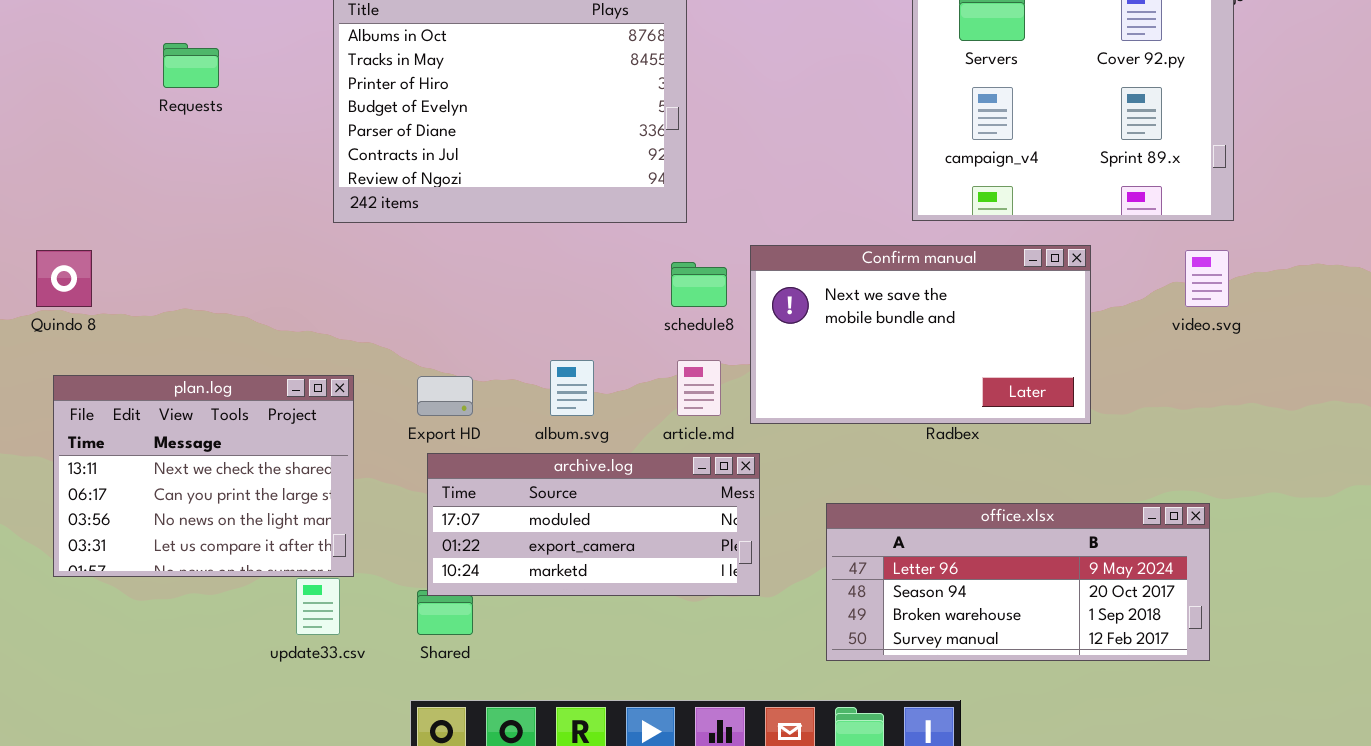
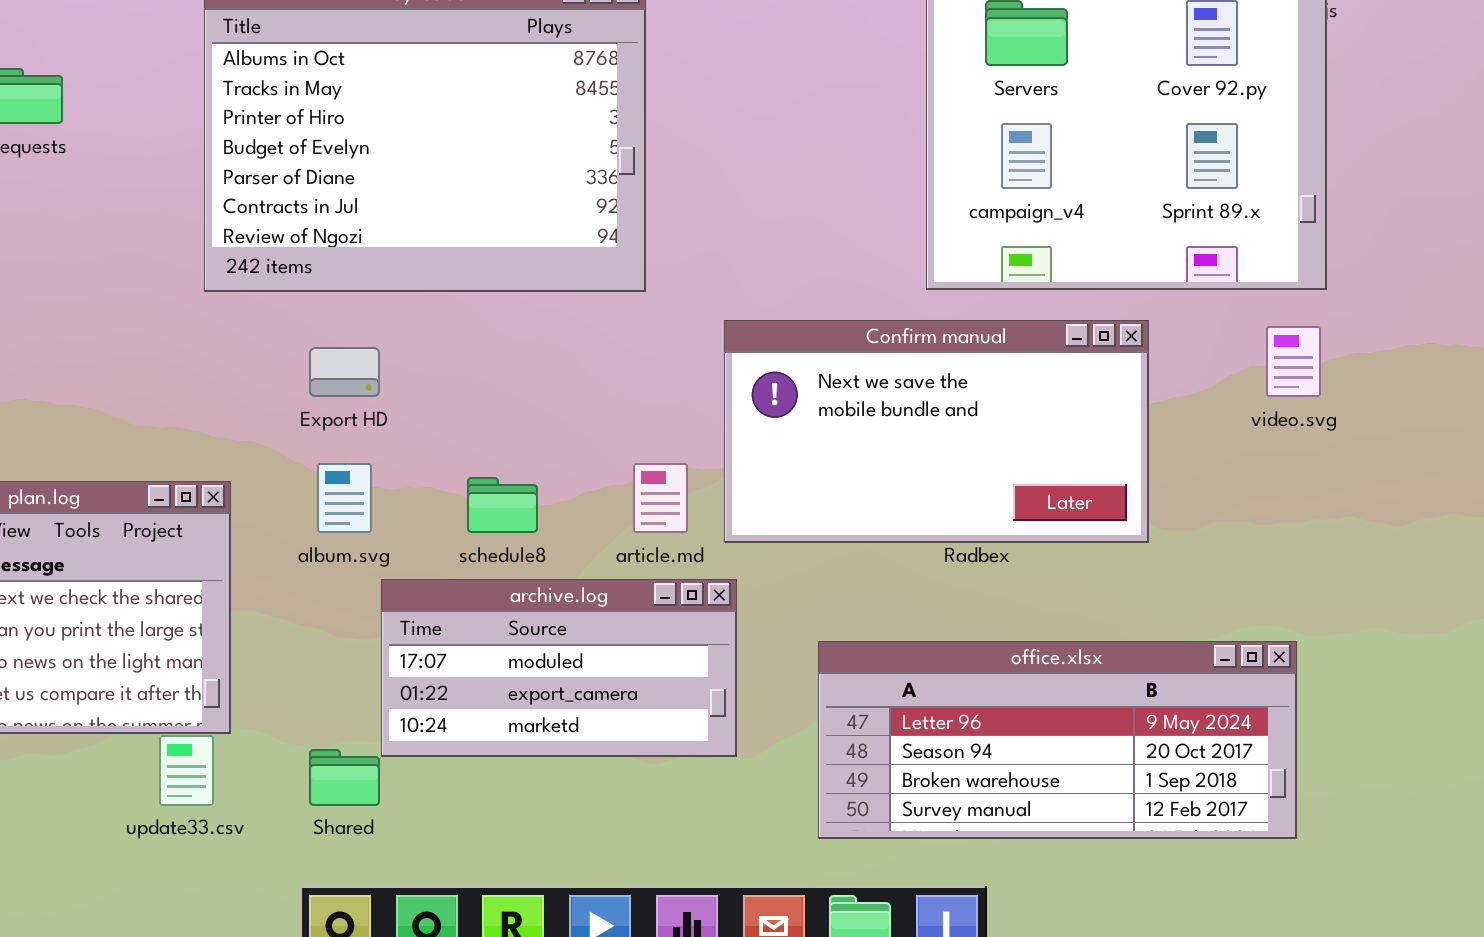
schedule8: [671,262,727,307] -> [467,477,538,533], moved
album.svg: [550,360,594,416] -> [317,463,372,533], moved
Export HD: [417,376,473,416] -> [309,347,380,397], moved
archive.log: [427,453,760,596] -> [381,579,737,757], resized

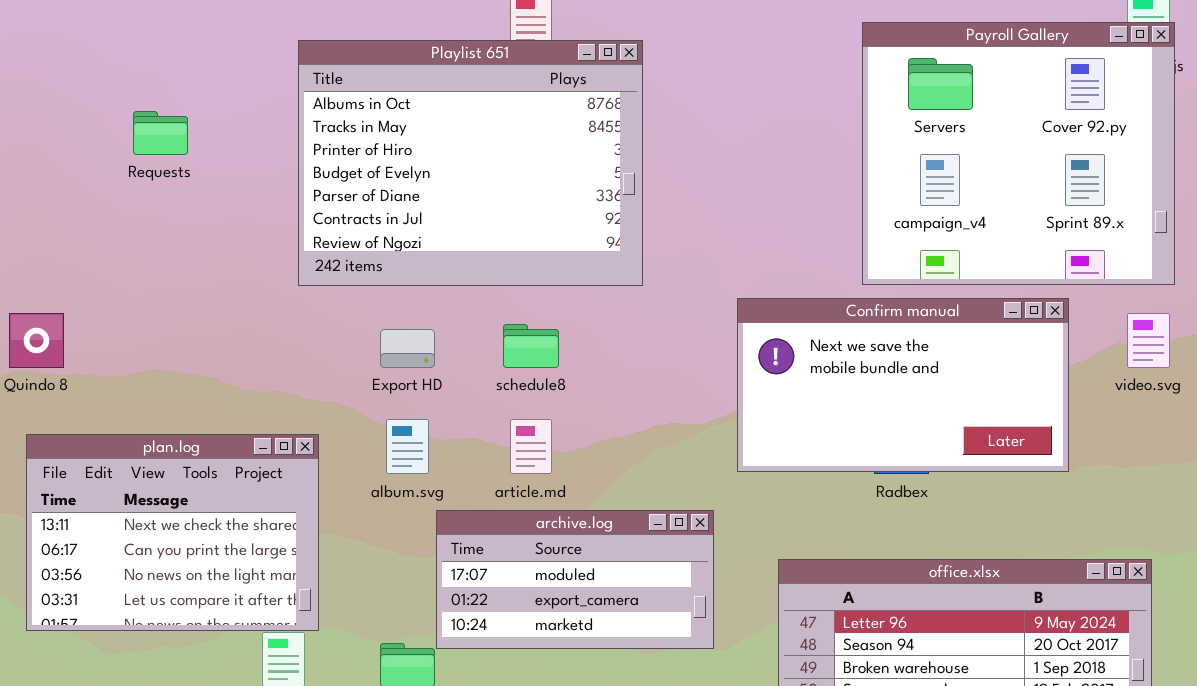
Confirm manual: [724,320,1149,543] -> [737,298,1069,472], moved
article.md: [633,463,688,533] -> [510,419,552,474], moved
schedule8: [467,477,538,533] -> [503,324,559,368], moved

